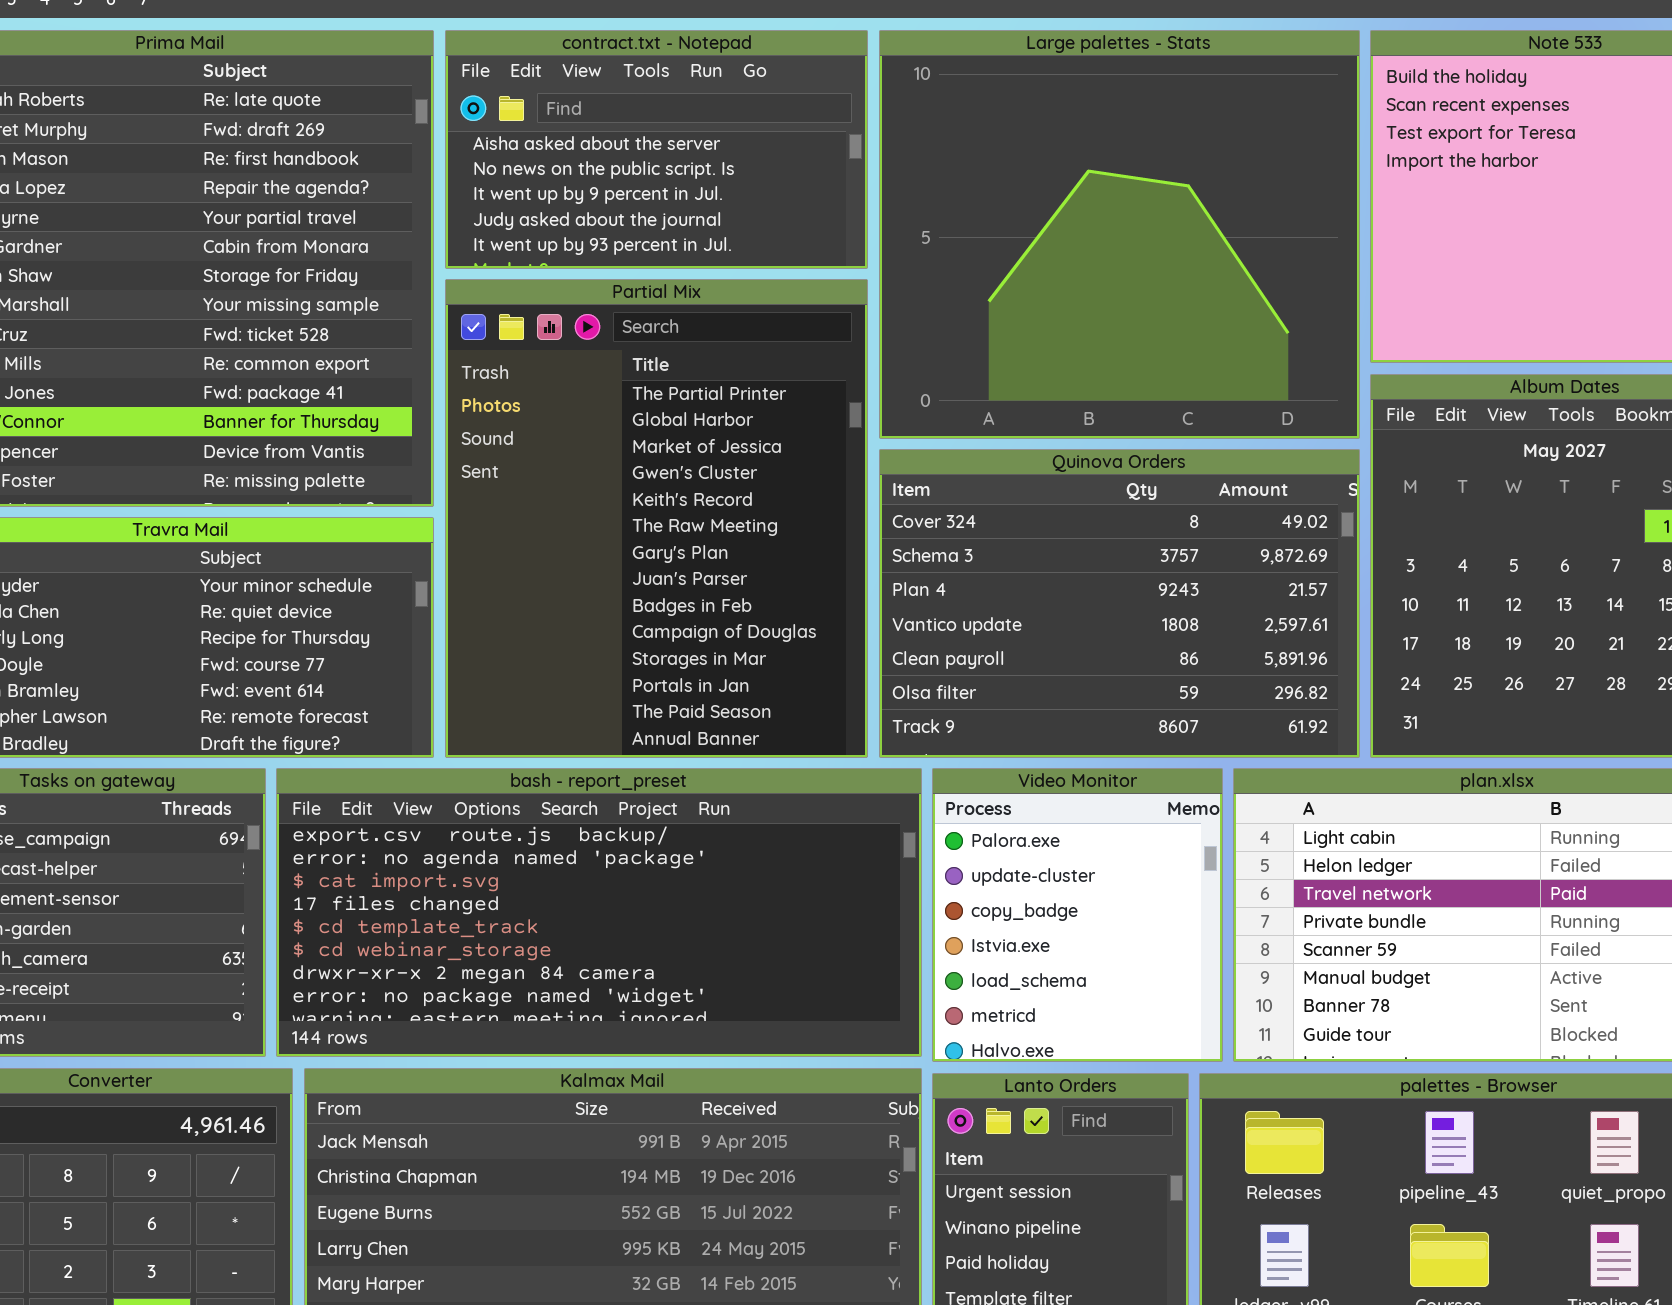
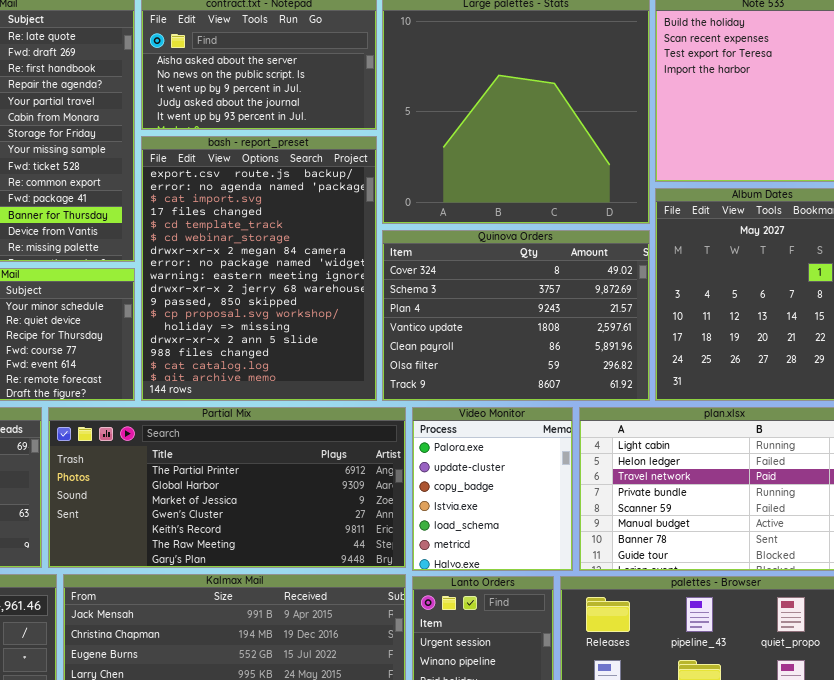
Partial Mix: [445,279,868,758] -> [48,407,406,568], moved, resized
bash - report_preset: [276,768,922,1057] -> [141,136,377,401], moved, resized

